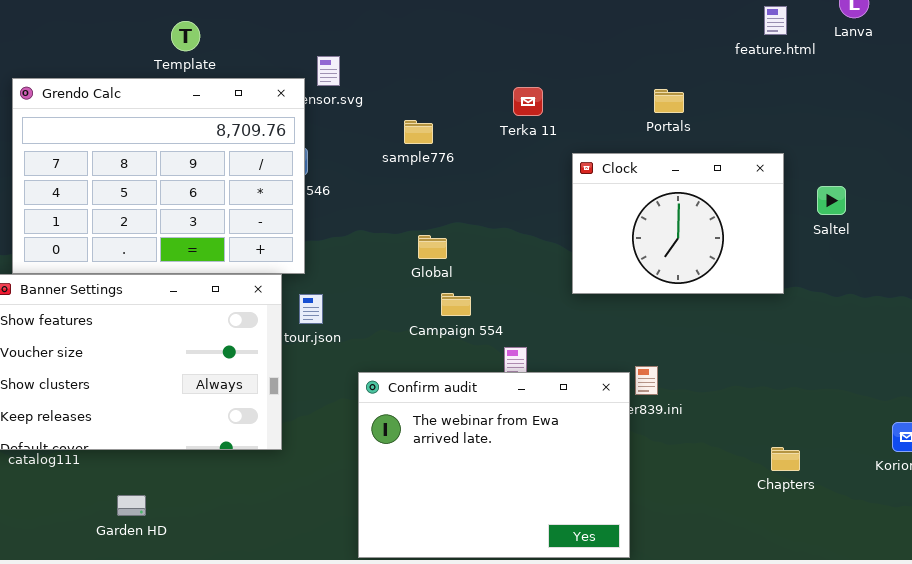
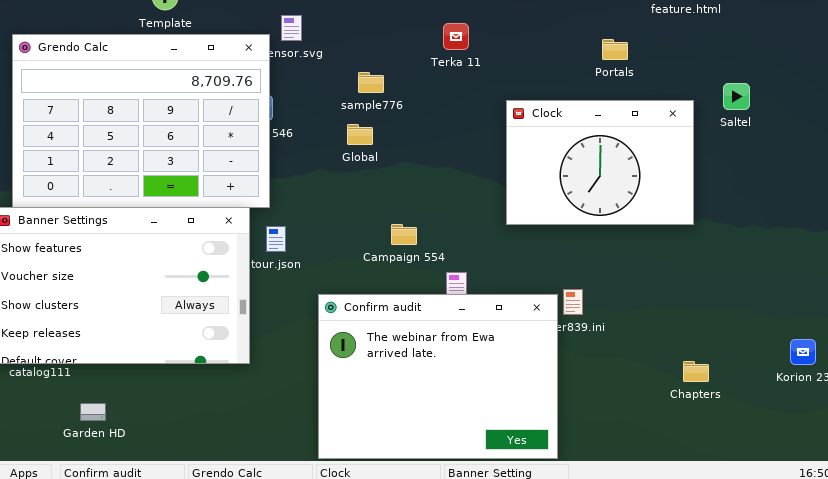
Terka 11: [513,87,543,116] -> [443,23,469,50], moved
Portals: [654,89,684,113] -> [602,39,628,60], moved
Saltel: [817,186,846,215] -> [723,83,750,110], moved
Global: [418,235,447,259] -> [347,124,373,145], moved
Garden HD: [117,495,146,516] -> [80,403,106,421], moved

